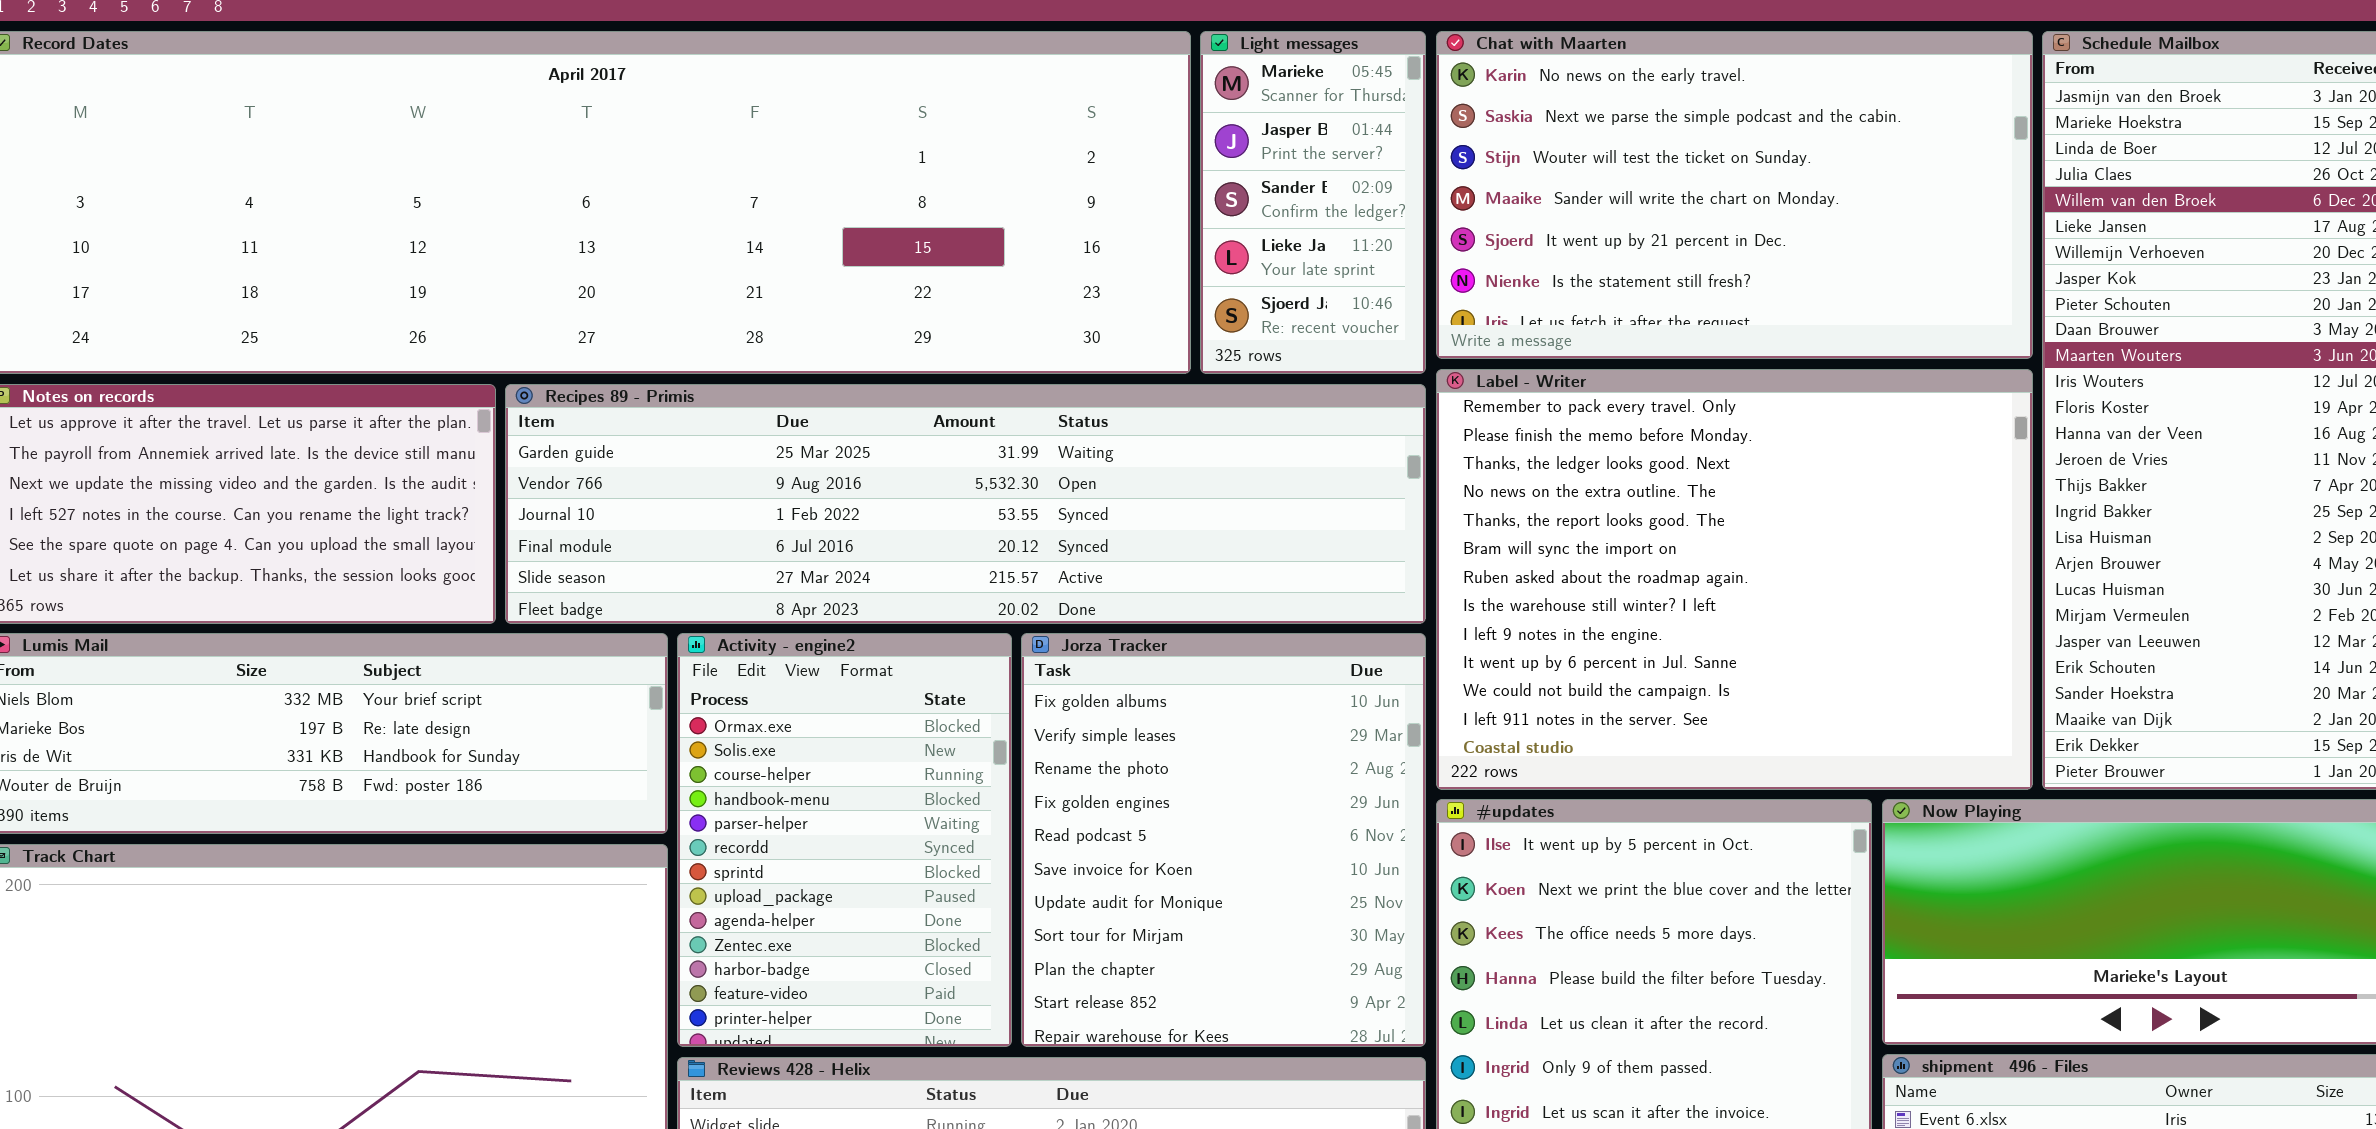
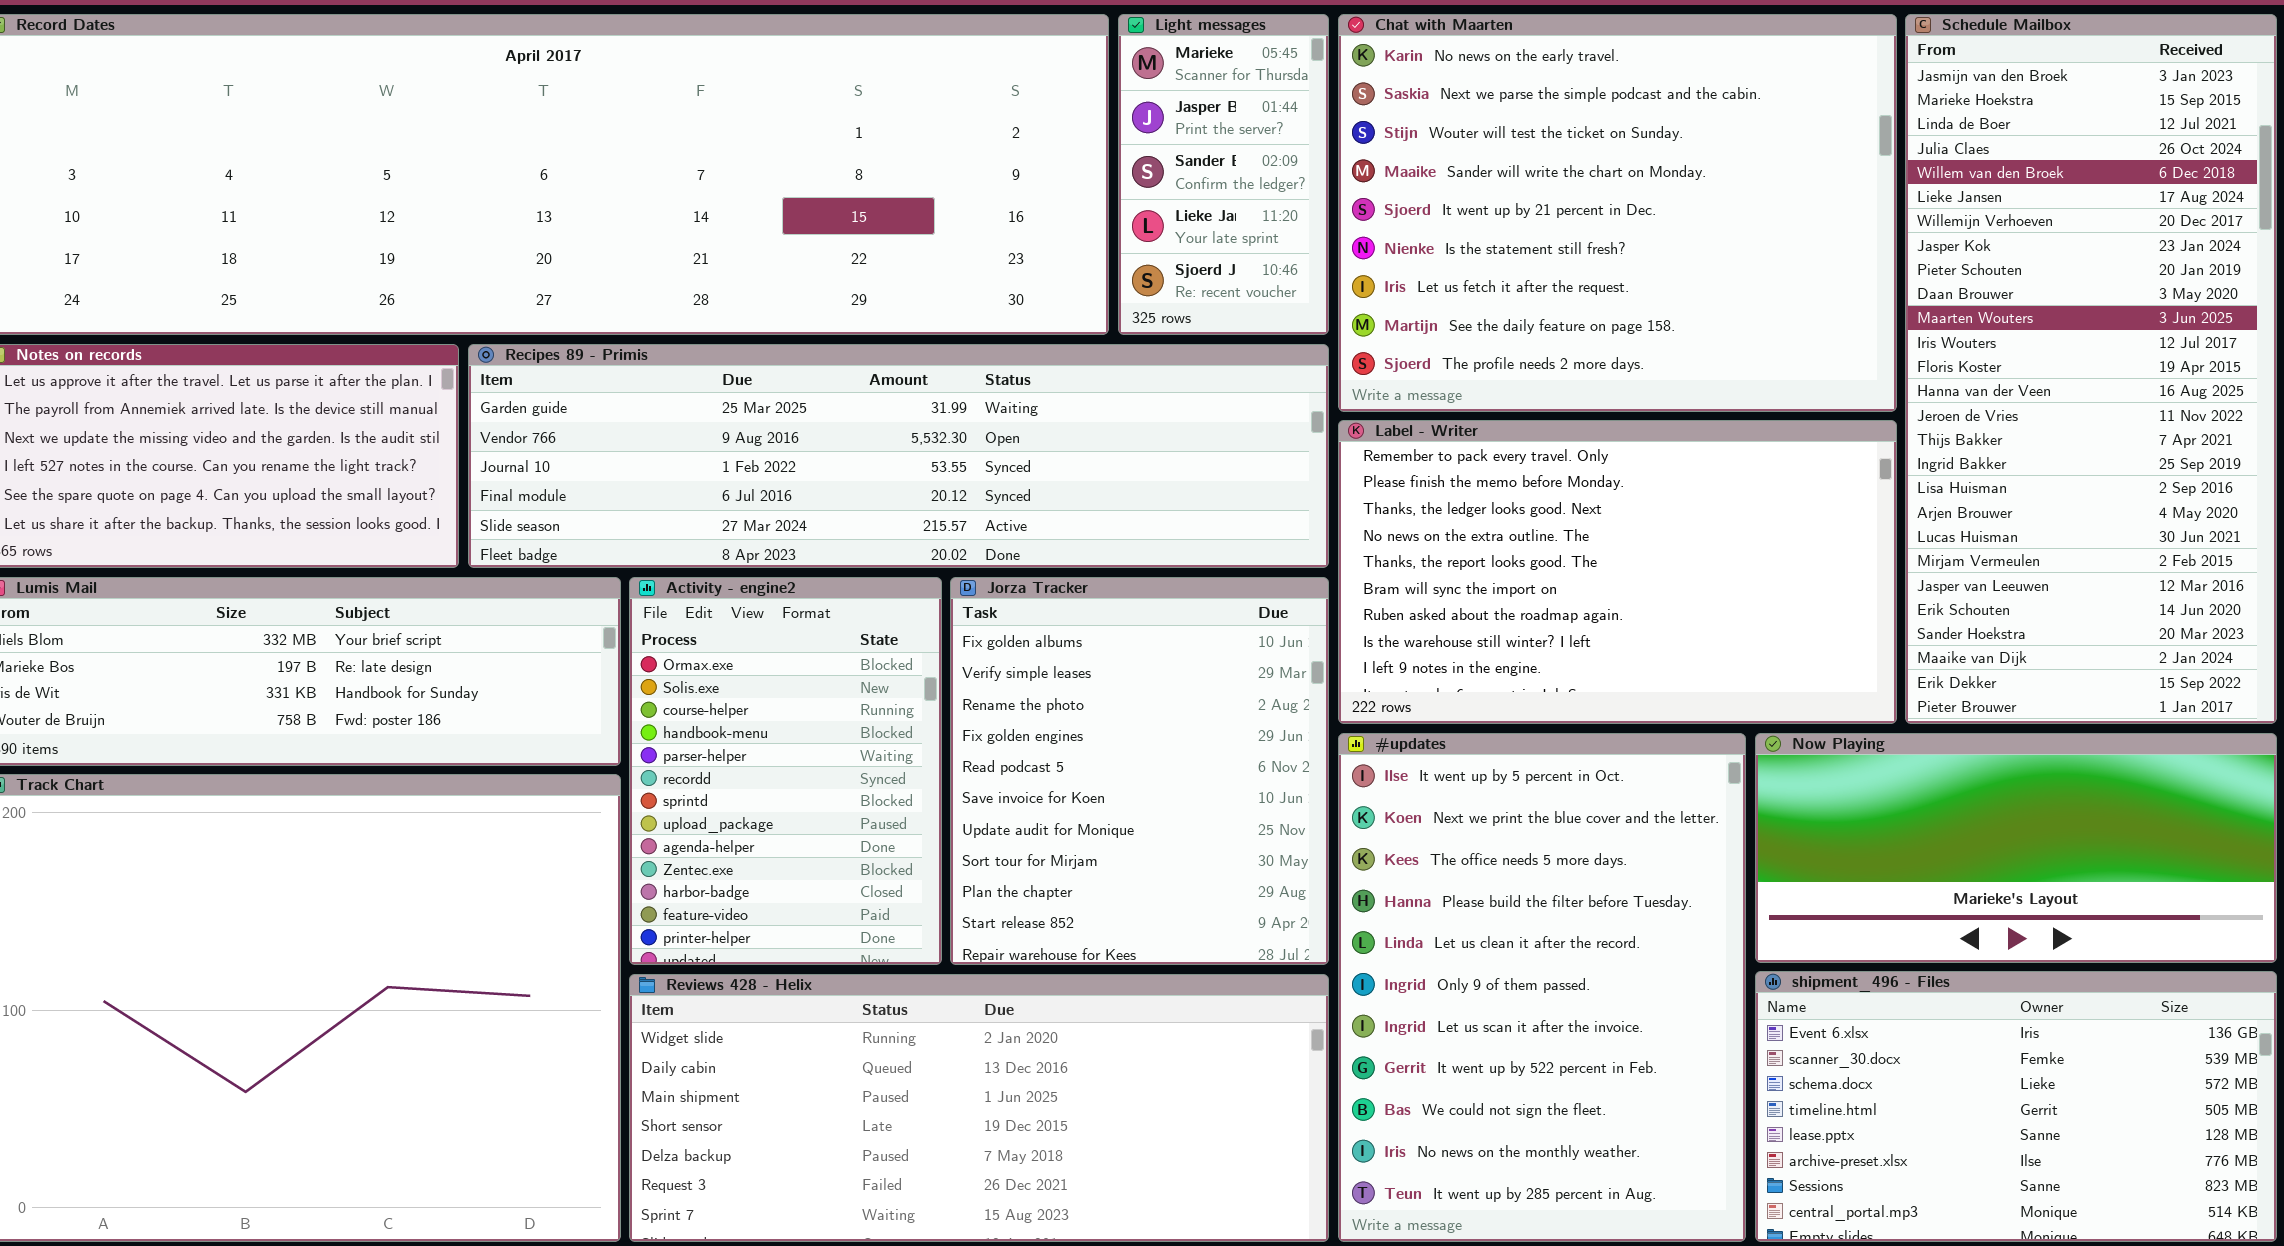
Chat with Maarten: [1436,31,2033,359] -> [1338,14,1897,412], resized
Label - Writer: [1436,369,2033,790] -> [1338,420,1897,724], resized

